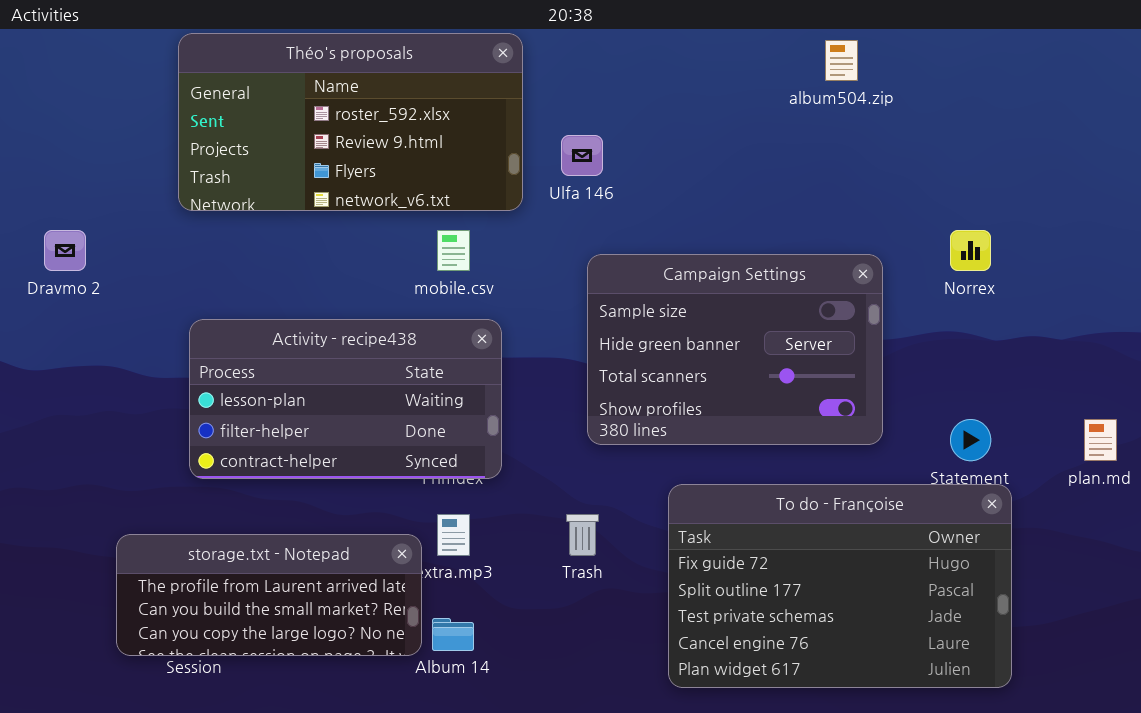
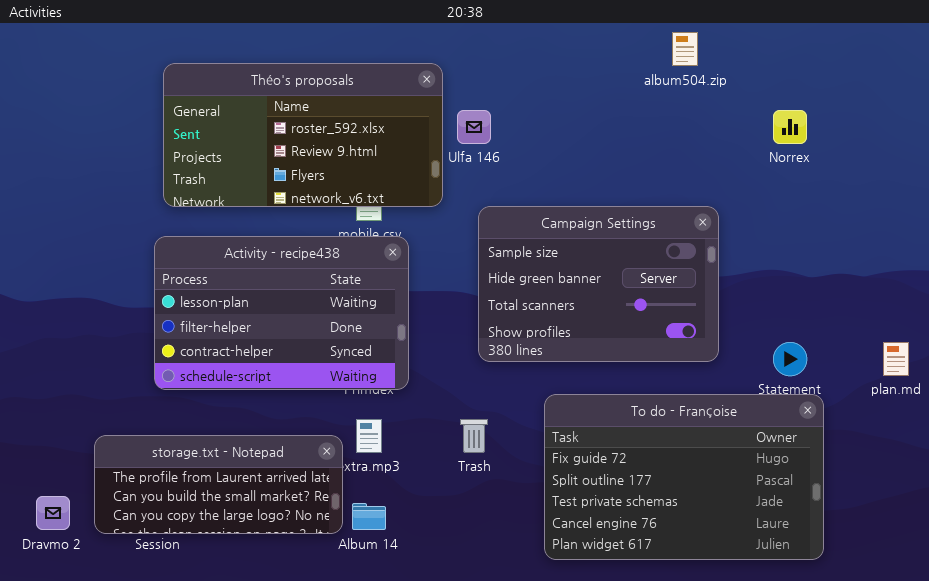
Théo's proposals: [178,33,523,211] -> [163,63,443,207], moved
Dravmo 2: [44,230,86,271] -> [36,496,70,530], moved
Norrex: [950,230,991,271] -> [773,110,807,144], moved
Activity - recipe438: [189,319,502,479] -> [154,236,409,390], resized

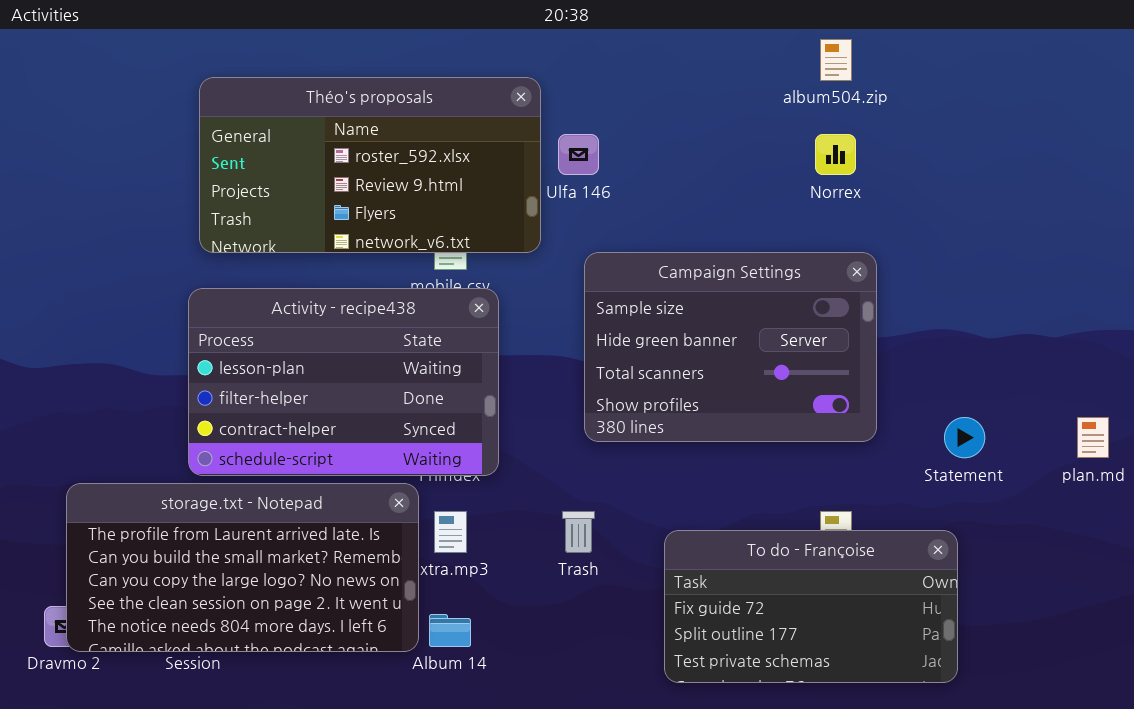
Norrex: [773,110,807,144] -> [815,134,856,175], moved
To do - Françoise: [544,394,824,560] -> [664,530,958,683], resized
storage.txt - Notepad: [94,435,343,534] -> [66,483,419,652], resized

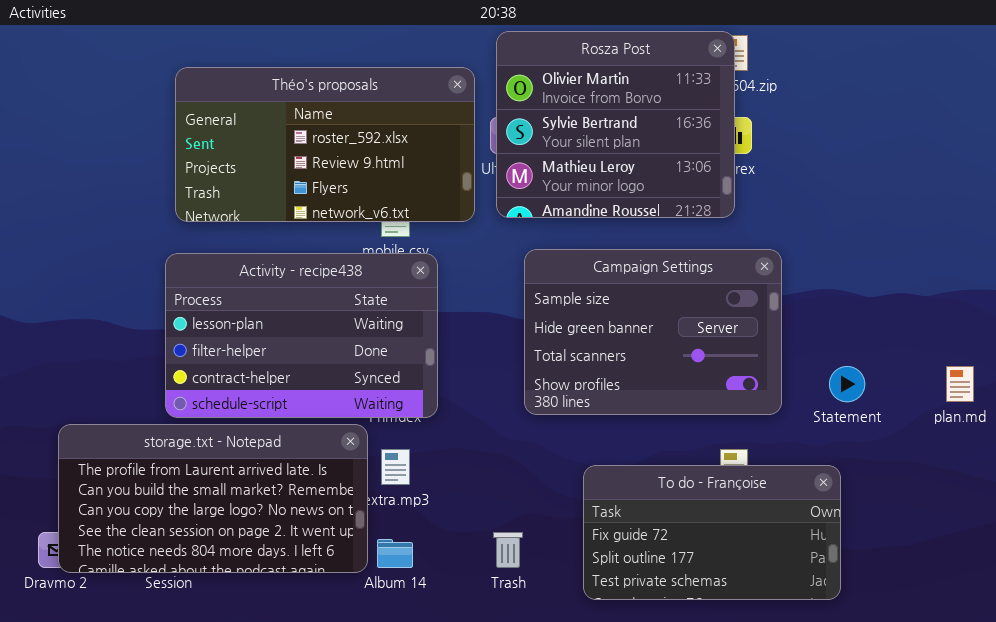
Rosza Post: none -> [496,31,735,218], opened
Campaign Settings: [584,252,877,442] -> [524,249,782,415], moved
Trash: [562,511,595,553] -> [493,532,523,568], moved

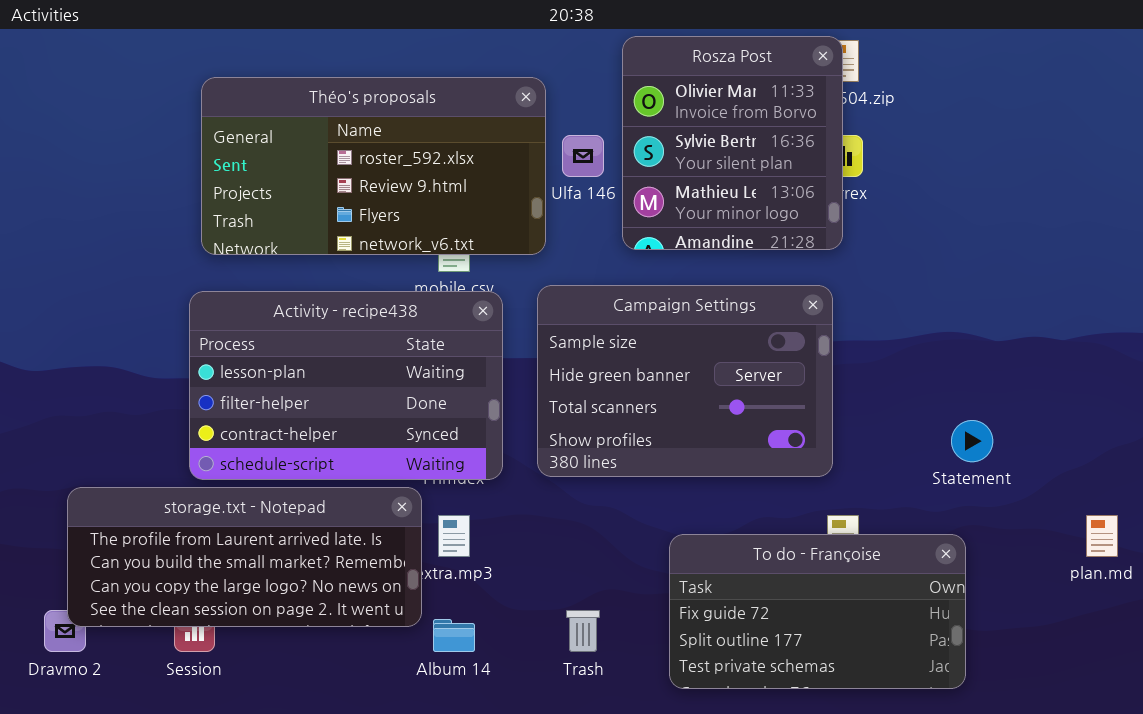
Rosza Post: [496,31,735,218] -> [622,36,843,250], resized
Campaign Settings: [524,249,782,415] -> [537,285,833,477], moved
plan.md: [946,366,974,402] -> [1086,515,1118,557], moved
storage.txt - Notepad: [58,424,368,573] -> [67,487,422,627], resized

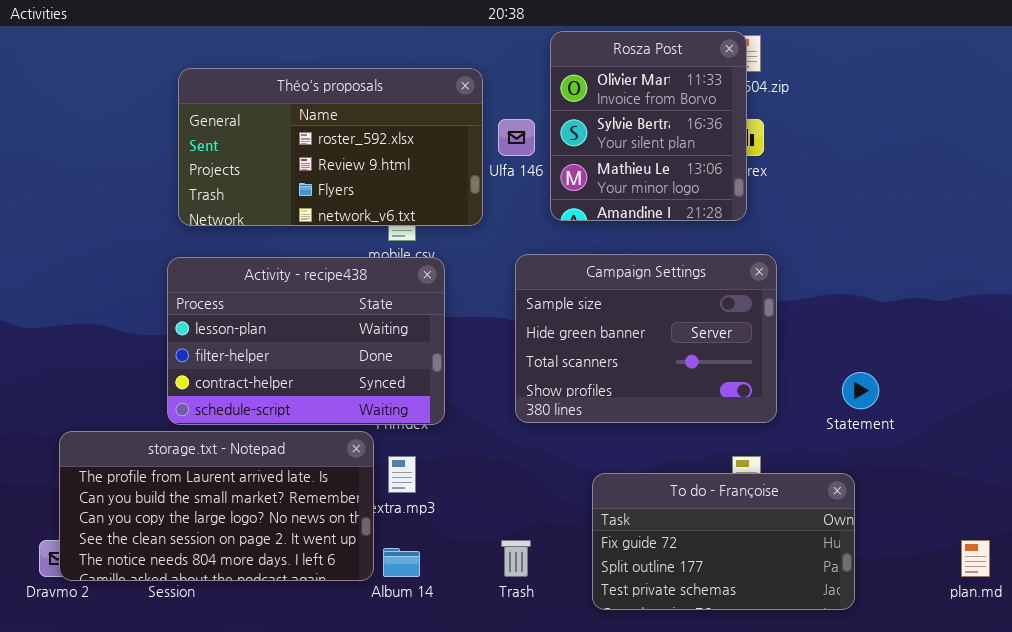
Campaign Settings: [537,285,833,477] -> [515,254,777,423], moved
storage.txt - Notepad: [67,487,422,627] -> [59,431,374,581], resized
plan.md: [1086,515,1118,557] -> [961,540,990,577], moved

